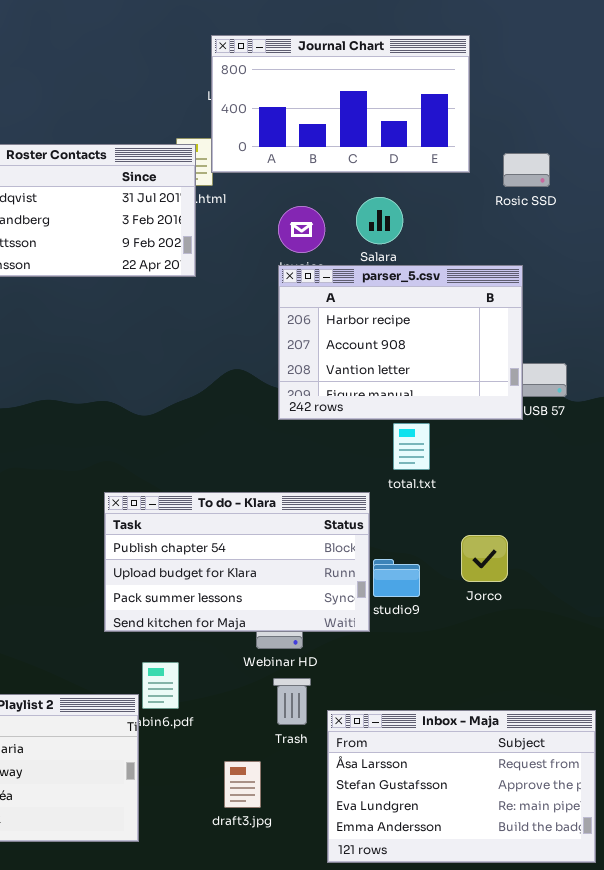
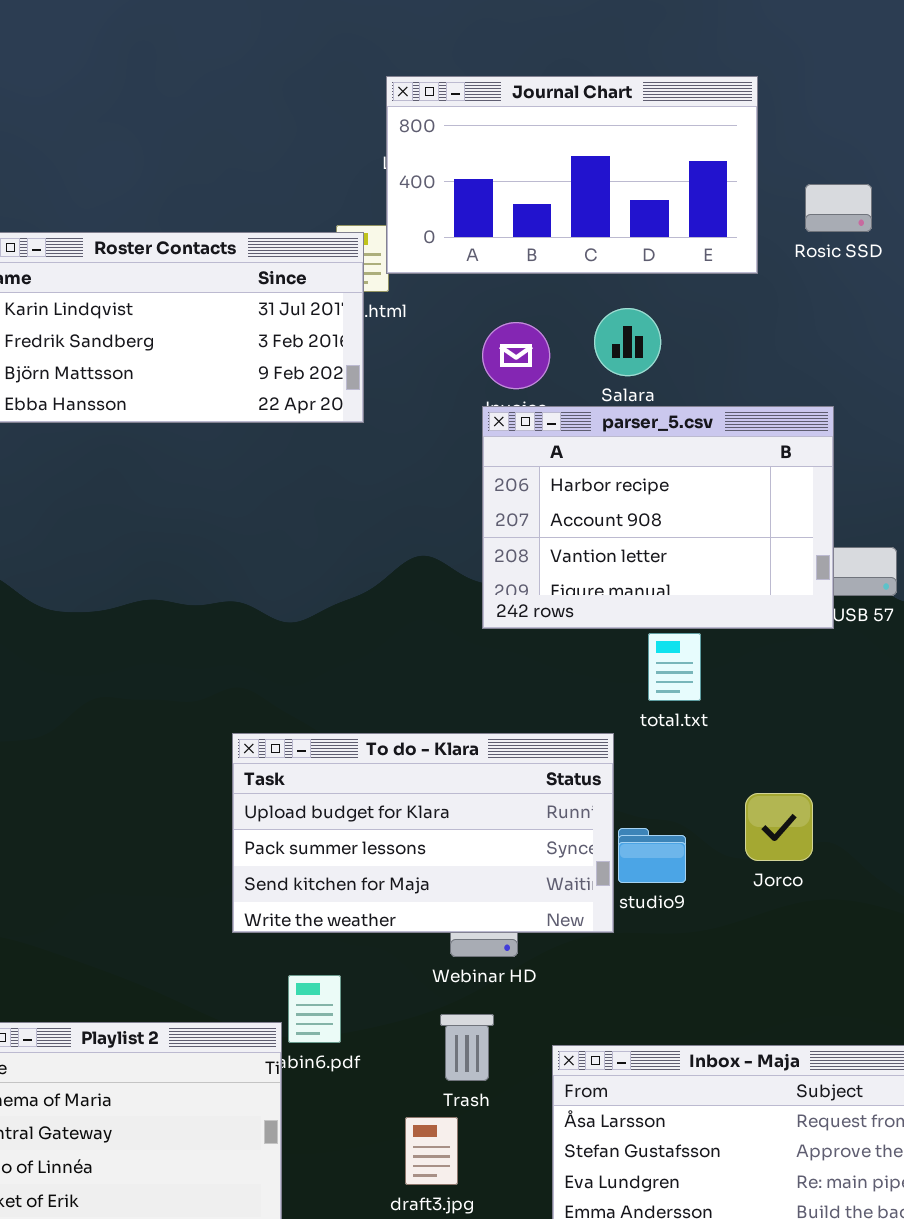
Rosic SSD: [503,153,550,187] -> [805,184,872,232], moved
To do - Klara: [104,492,370,632] -> [232,733,614,933], scrolled down 1 row
Trash: [273,678,311,725] -> [440,1014,494,1081], moved

